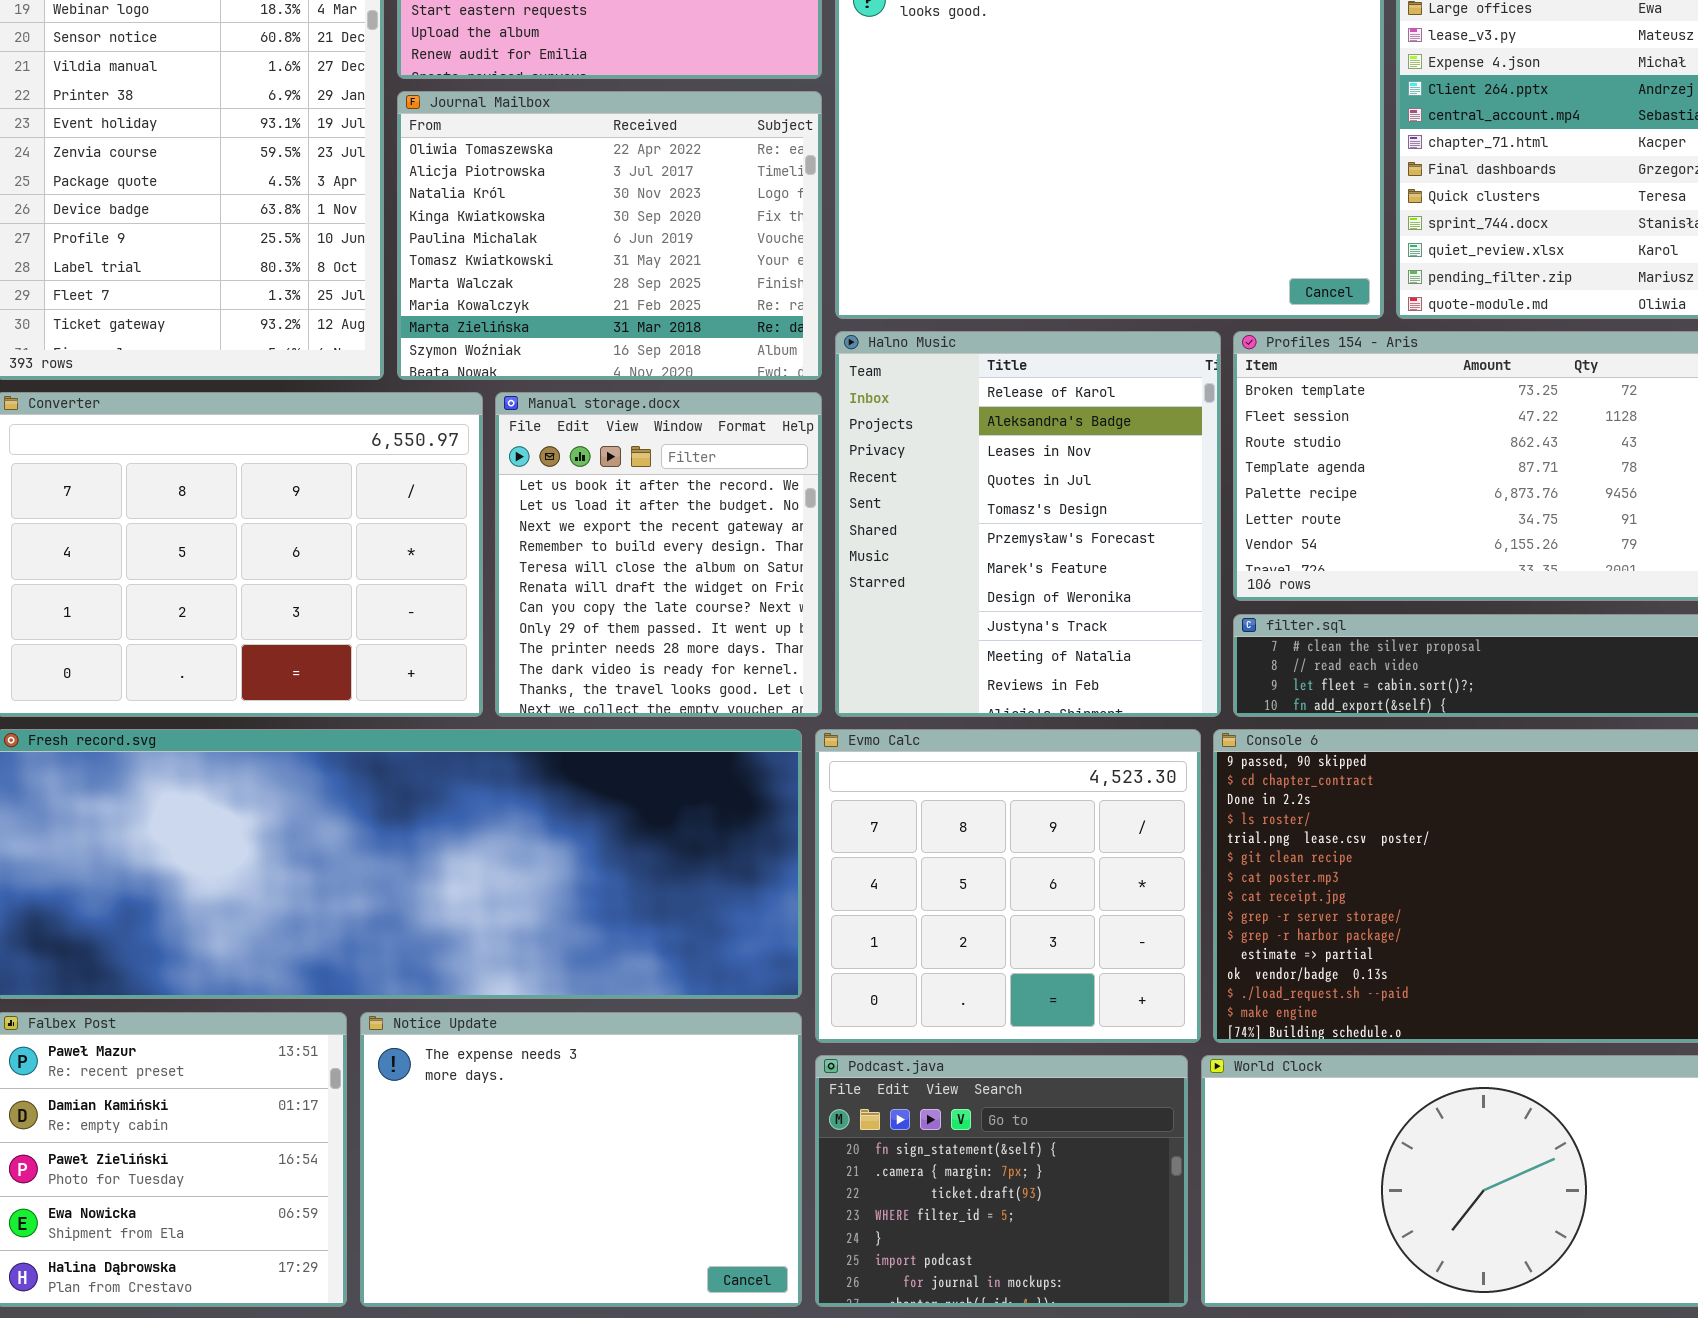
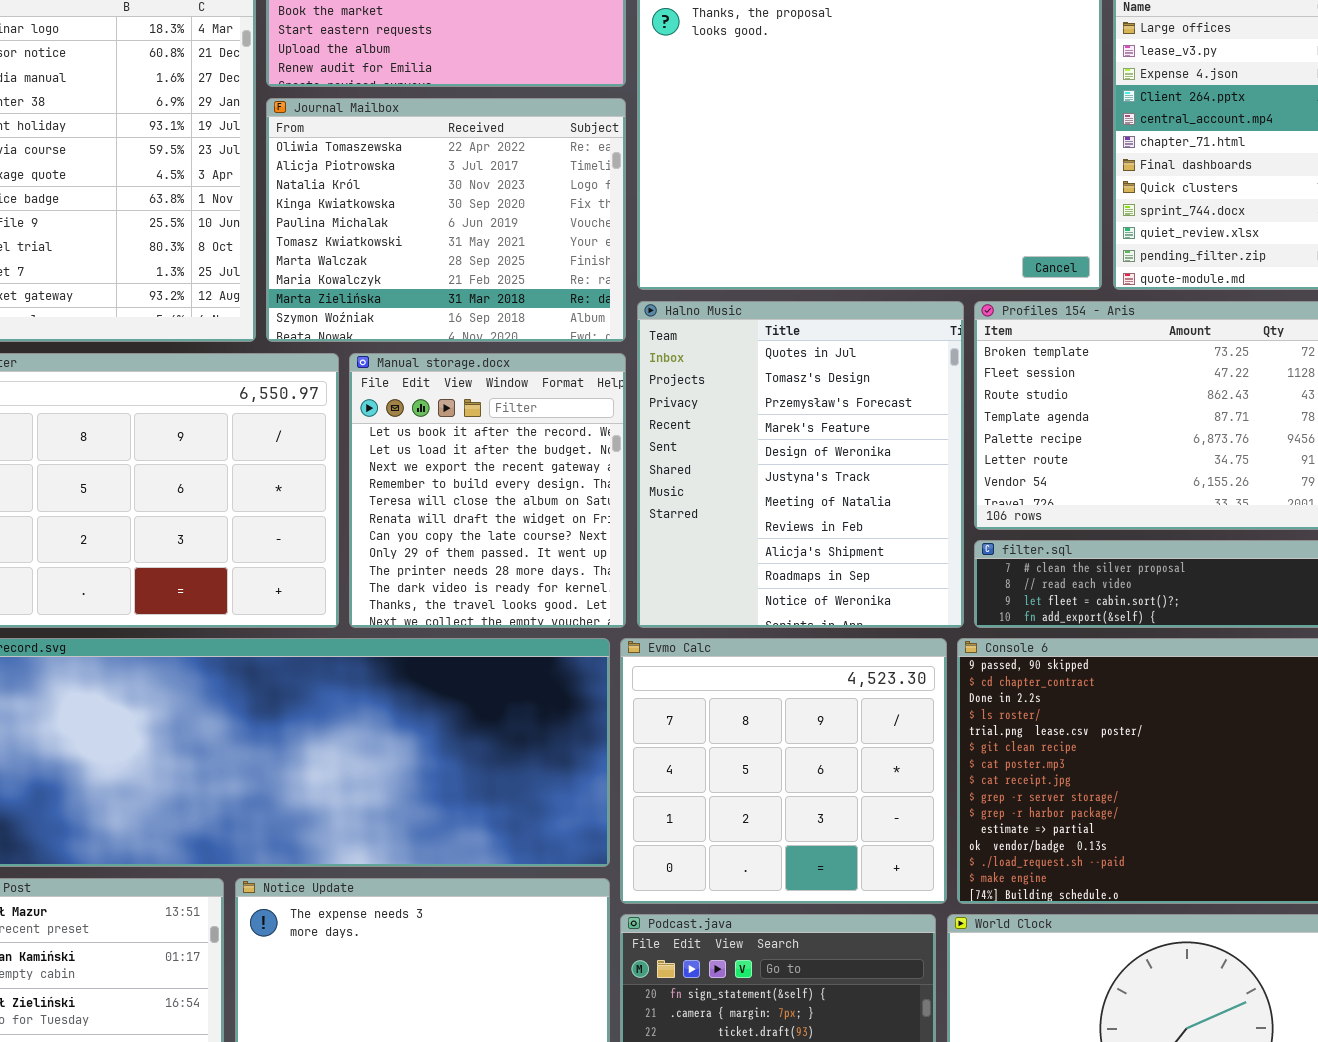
Halno Music: [835,331,1221,717] -> [637,301,964,628], scrolled down 3 rows

